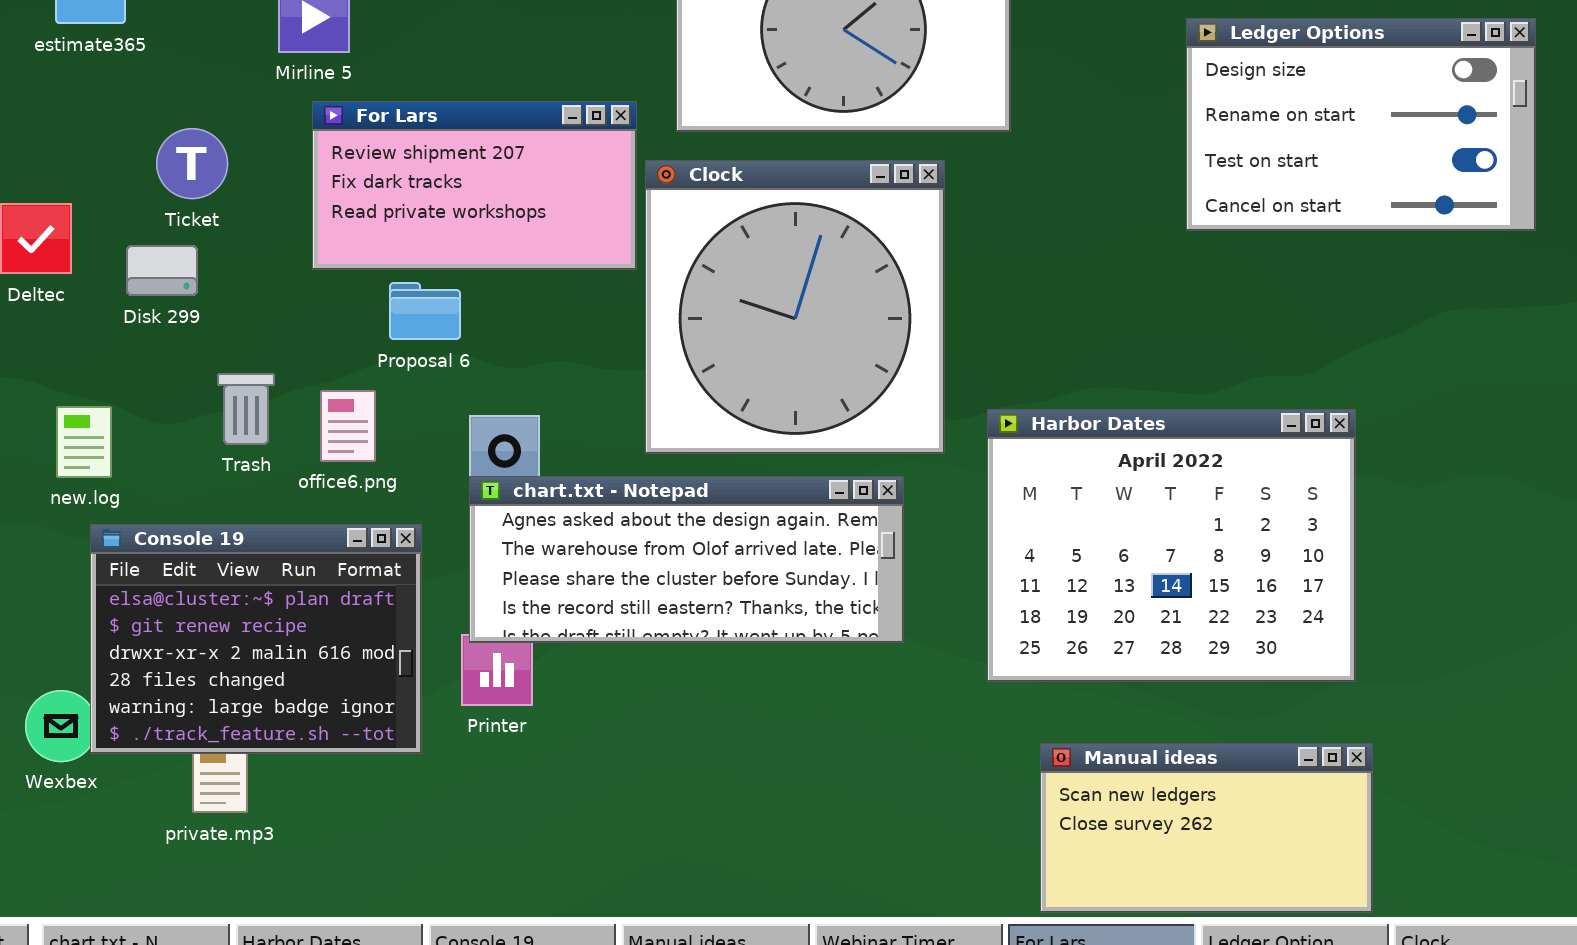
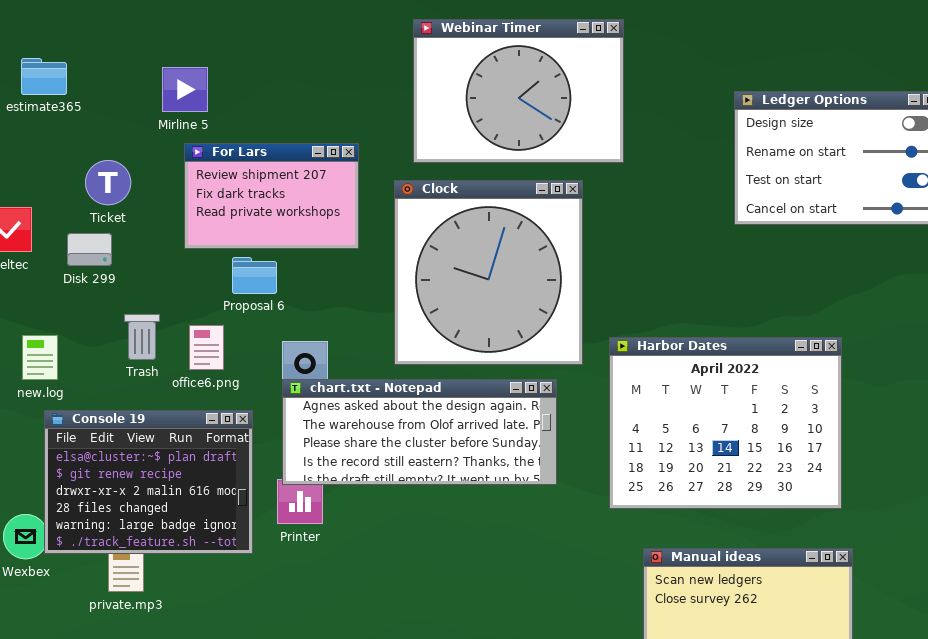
For Lars: [312,101,637,270] -> [184,143,359,249], resized

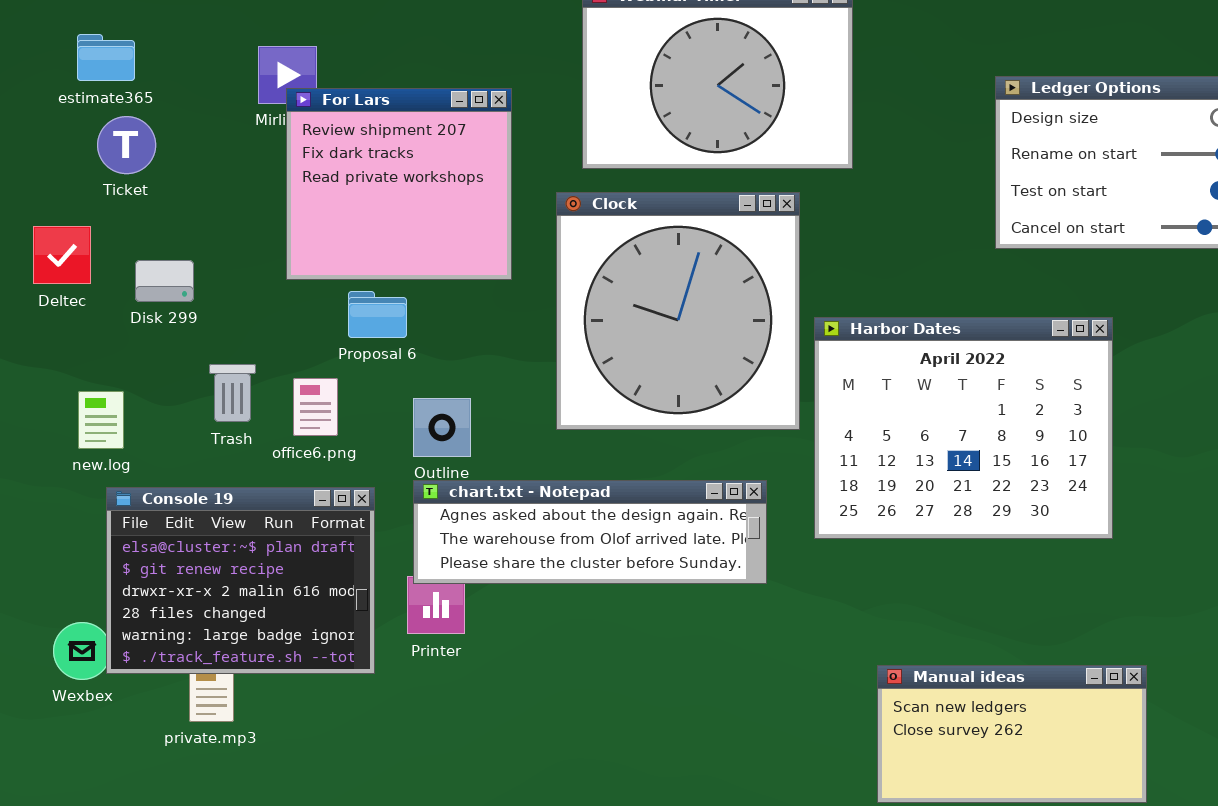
For Lars: [184,143,359,249] -> [286,88,512,280], resized
Ticket: [85,160,131,205] -> [97,116,156,174], moved
Harbor Dates: [609,337,842,509] -> [814,317,1113,539], moved
chart.txt - Notepad: [282,379,557,485] -> [413,480,767,584], resized

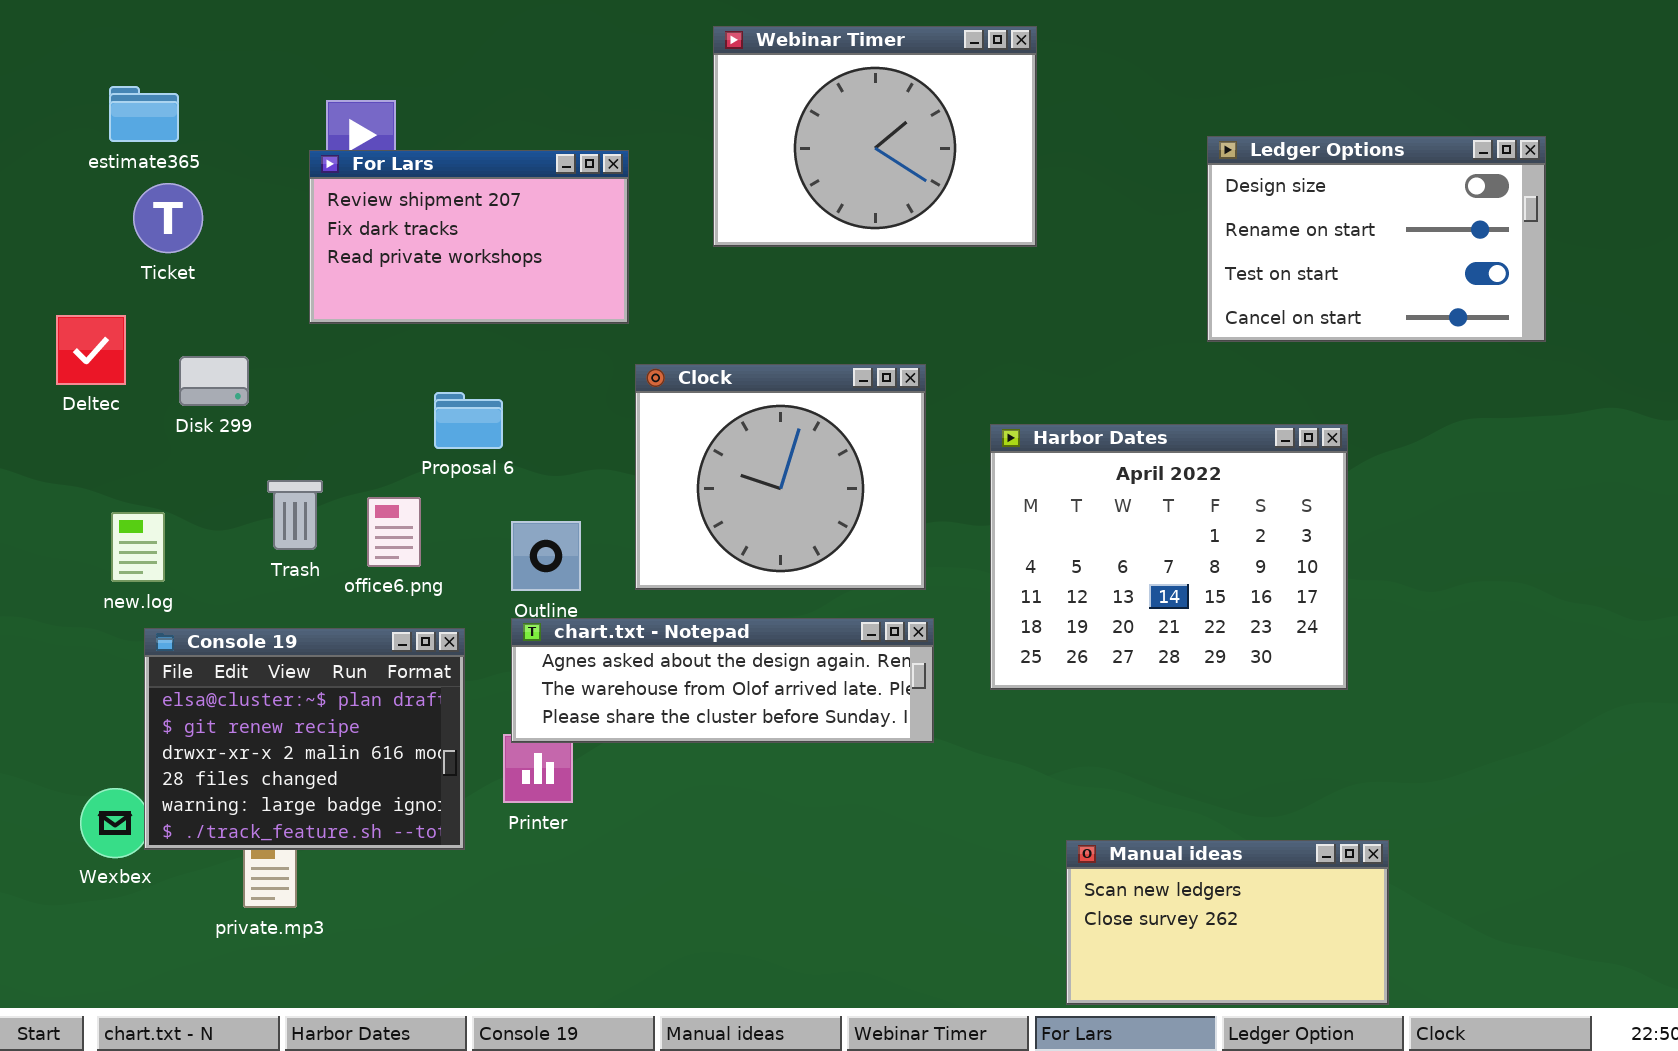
For Lars: [286,88,512,280] -> [309,150,629,324], resized
Clock: [556,192,800,430] -> [635,364,926,590], moved, resized

